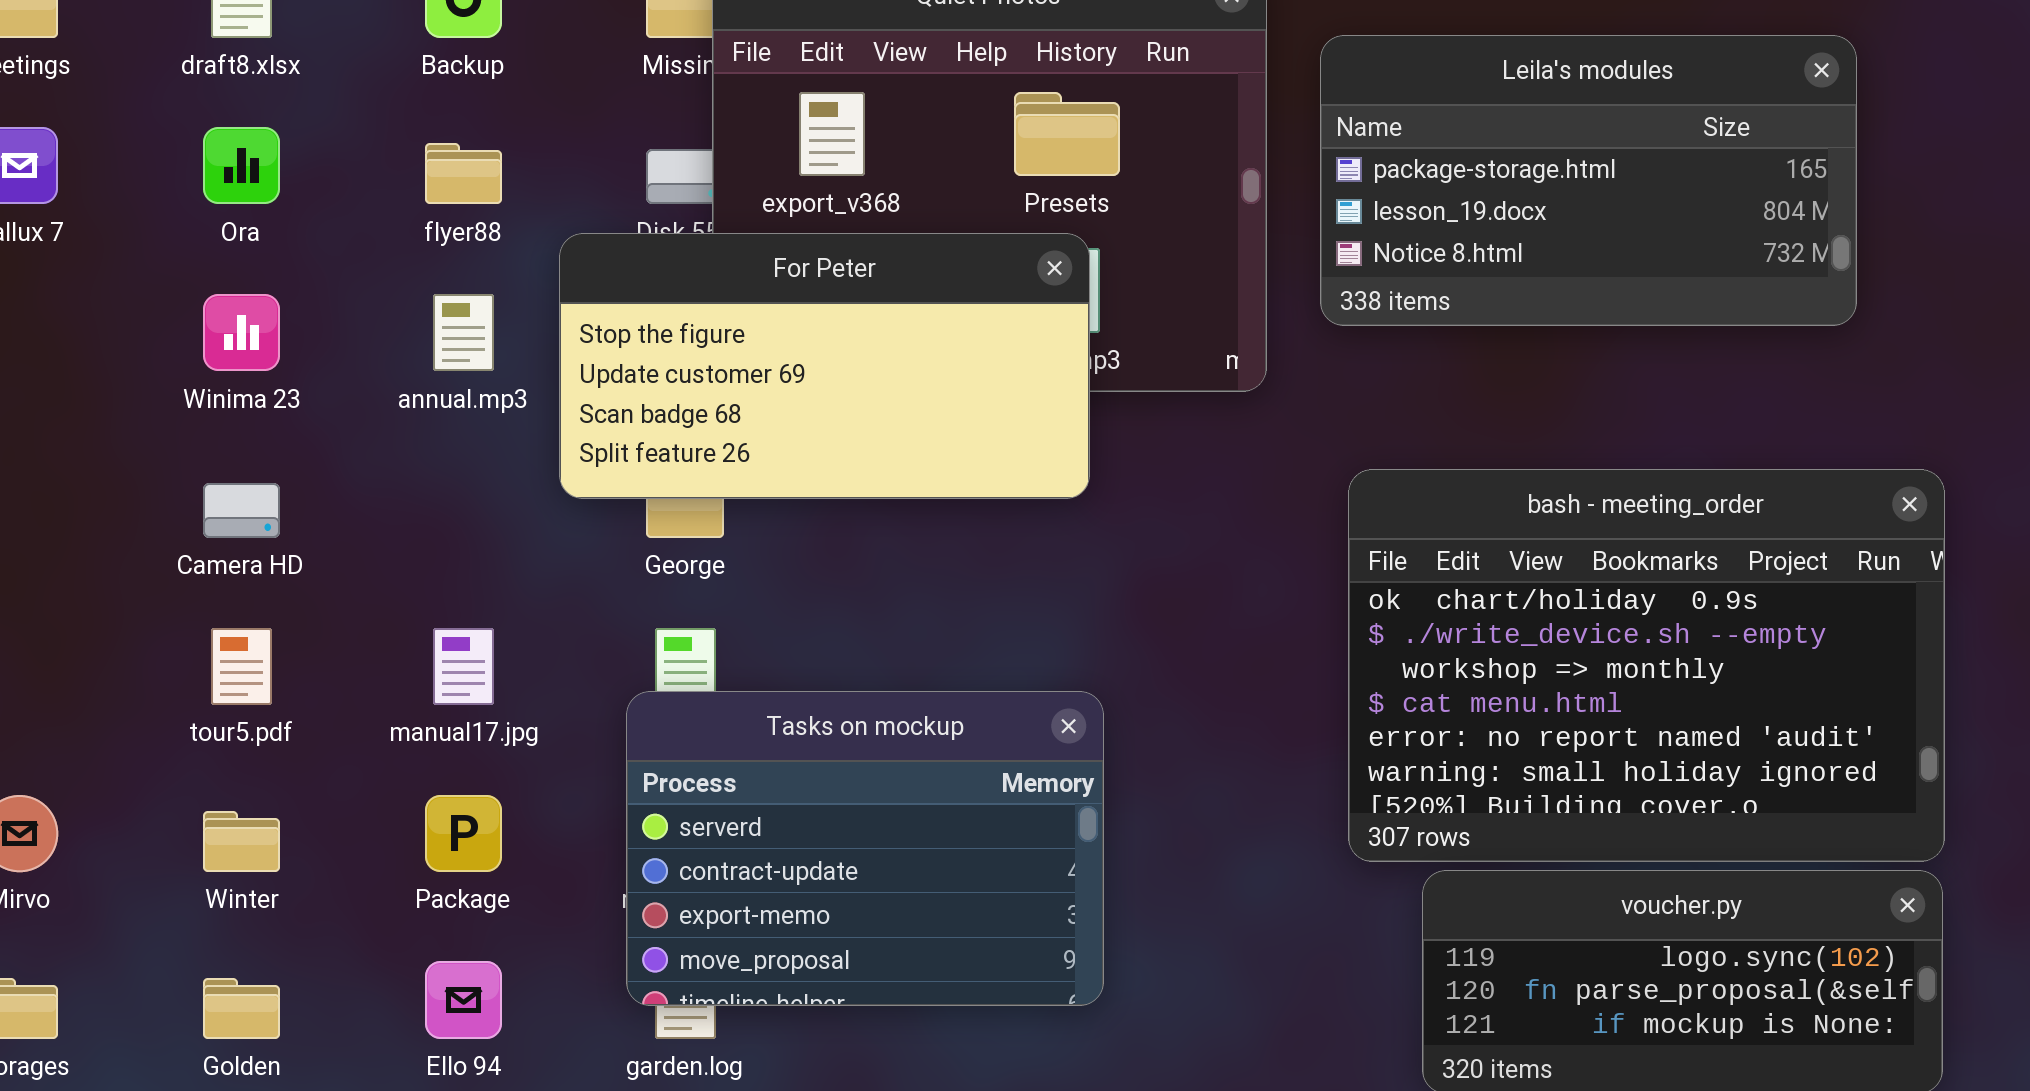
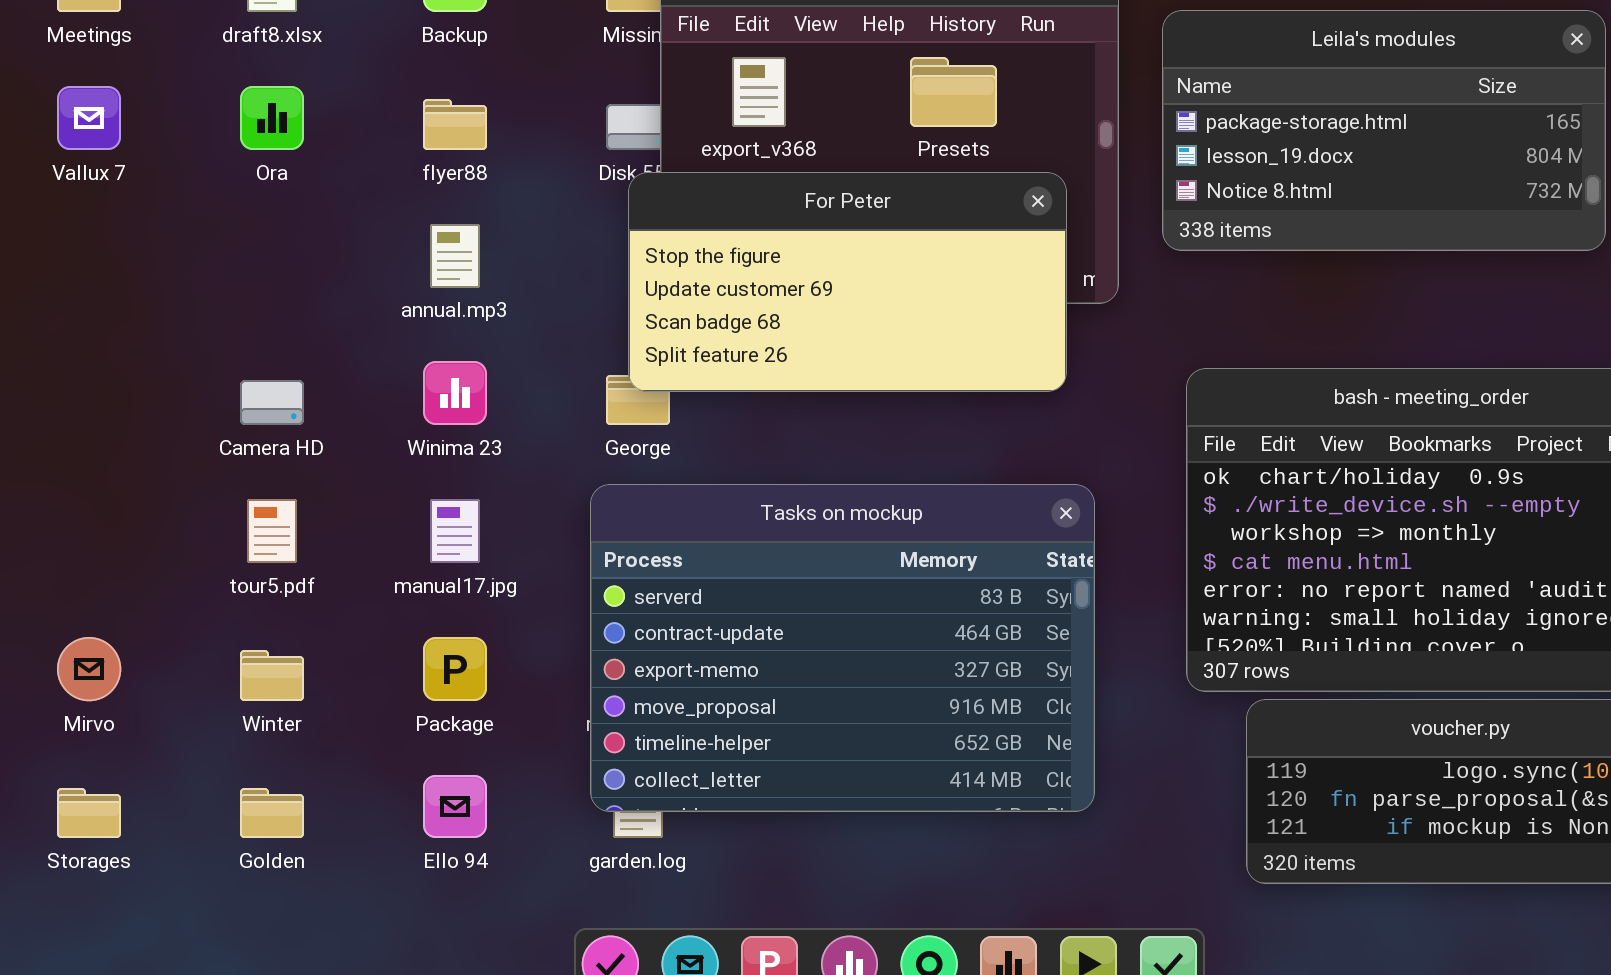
For Peter: [559,233,1090,499] -> [628,172,1067,392], moved
Winima 23: [203,294,280,371] -> [423,361,487,425], moved
Tasks on mockup: [626,691,1104,1006] -> [590,484,1095,812], resized

